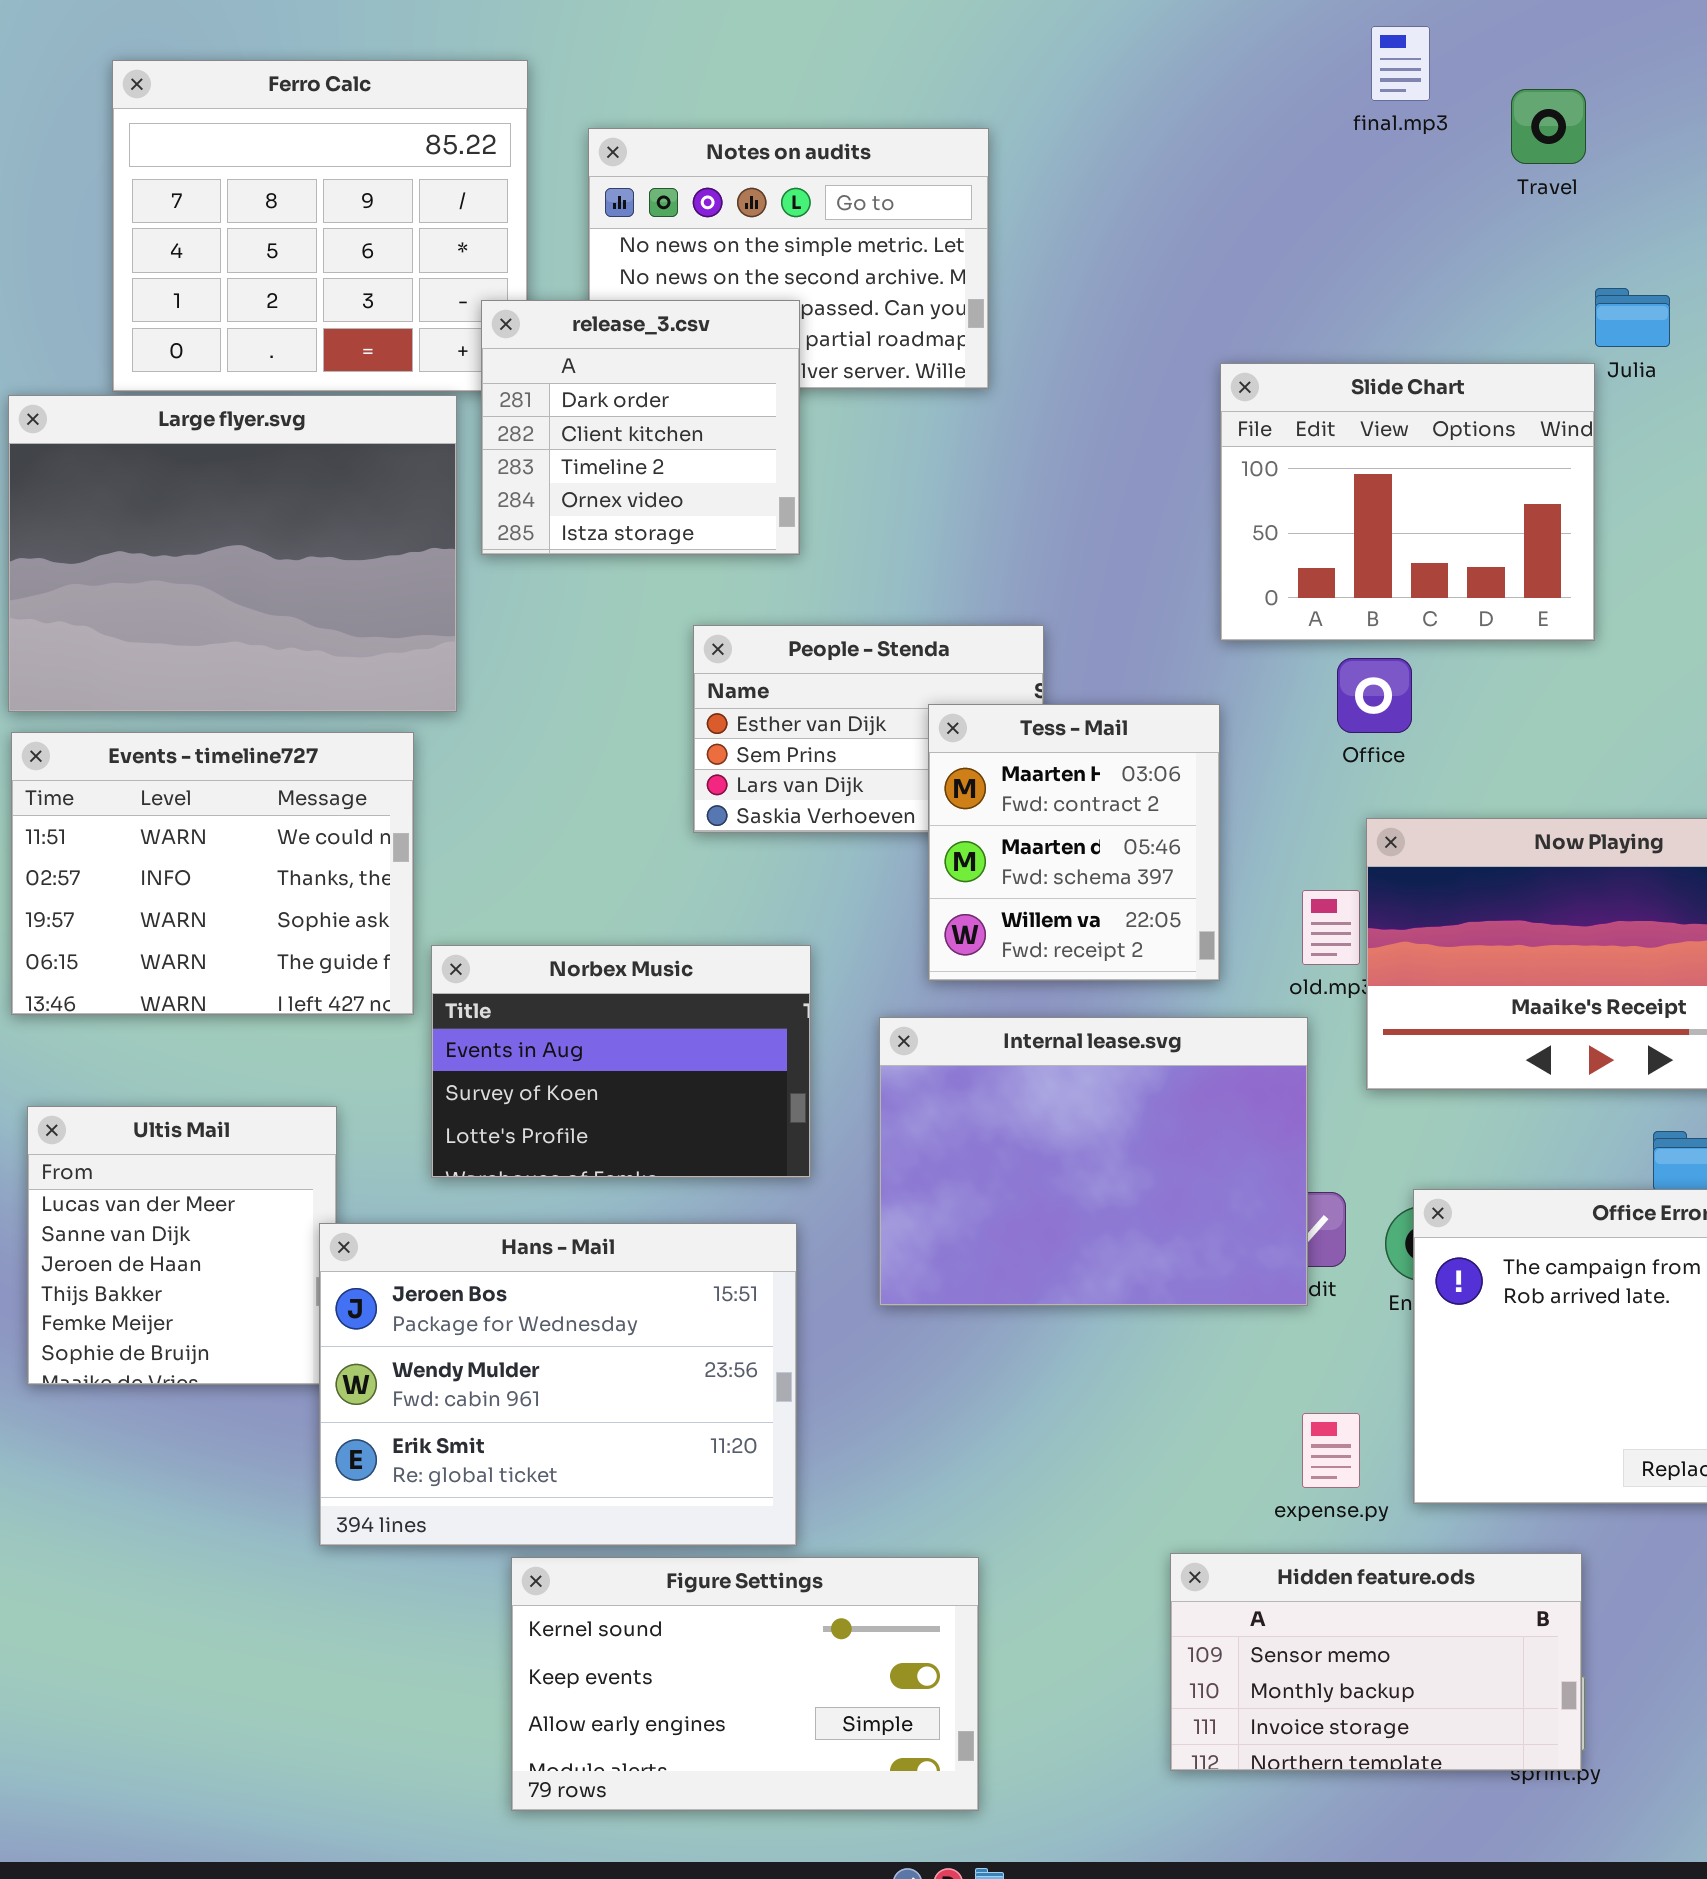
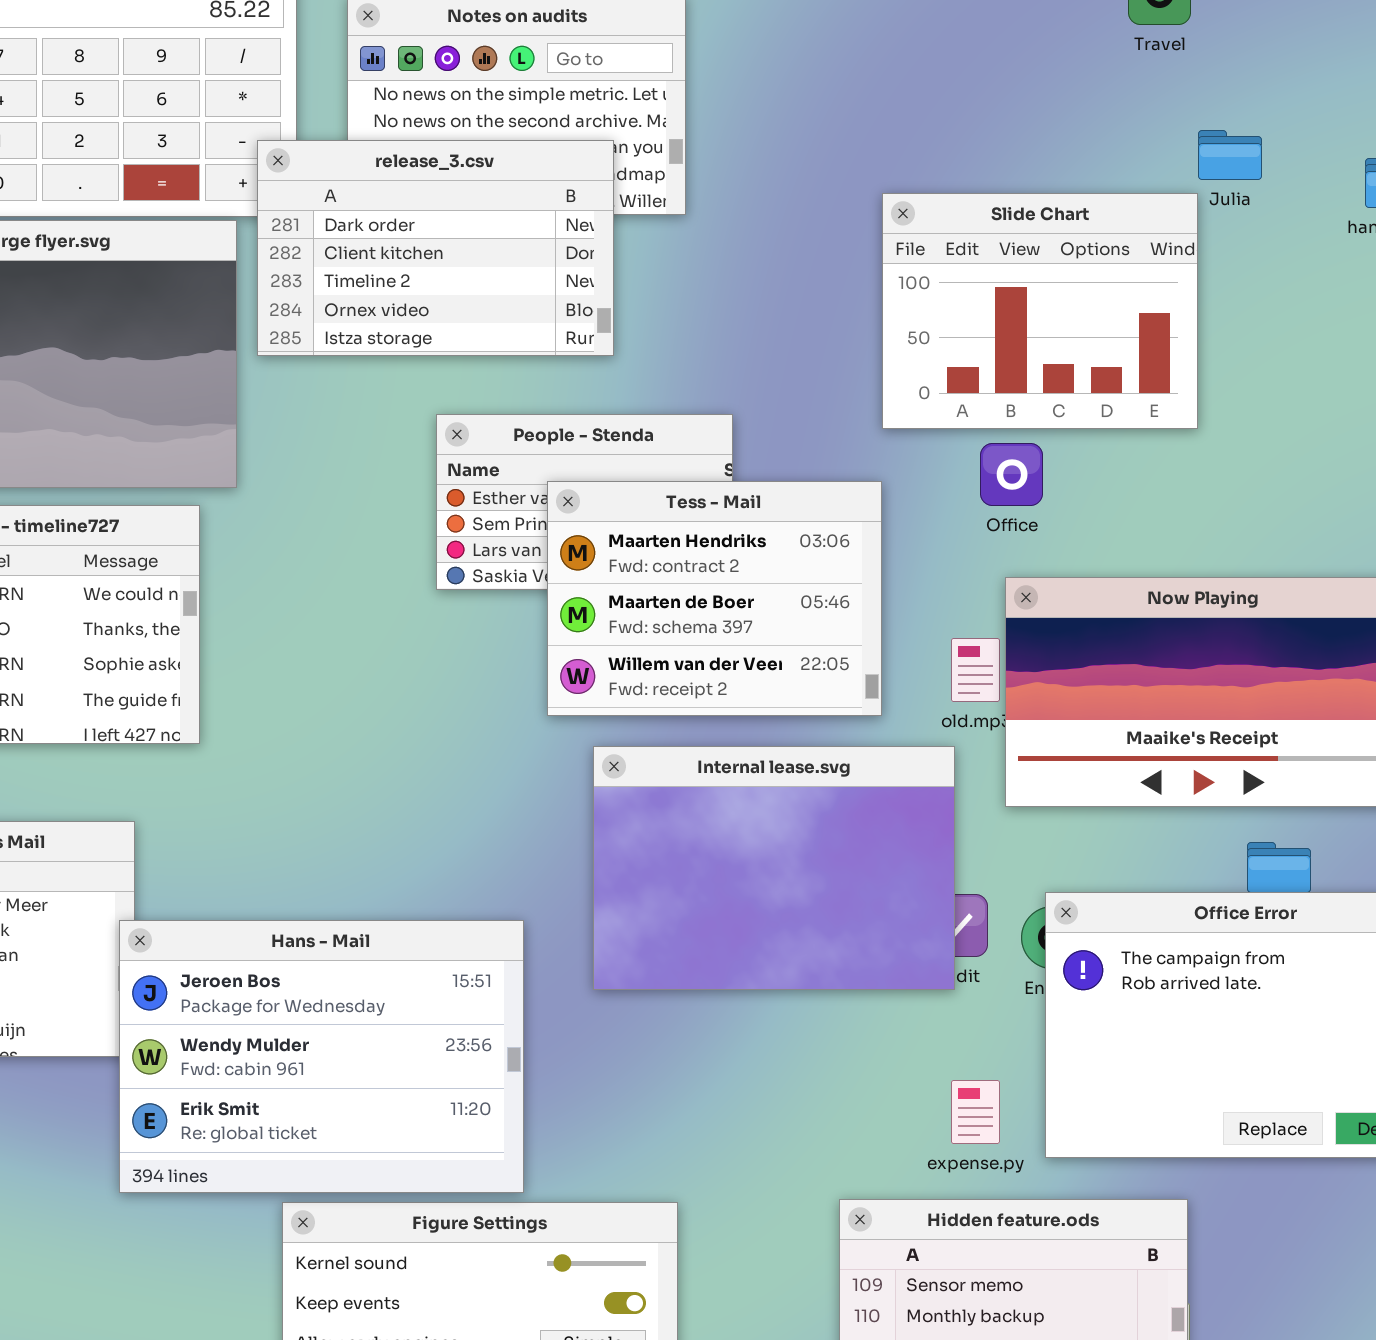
release_3.csv: [481,300,800,555] -> [257,140,614,356], resized
Tess - Mail: [928,704,1220,981] -> [547,481,882,716], resized
Norbex Music: [431,945,811,1178] -> none, closed

